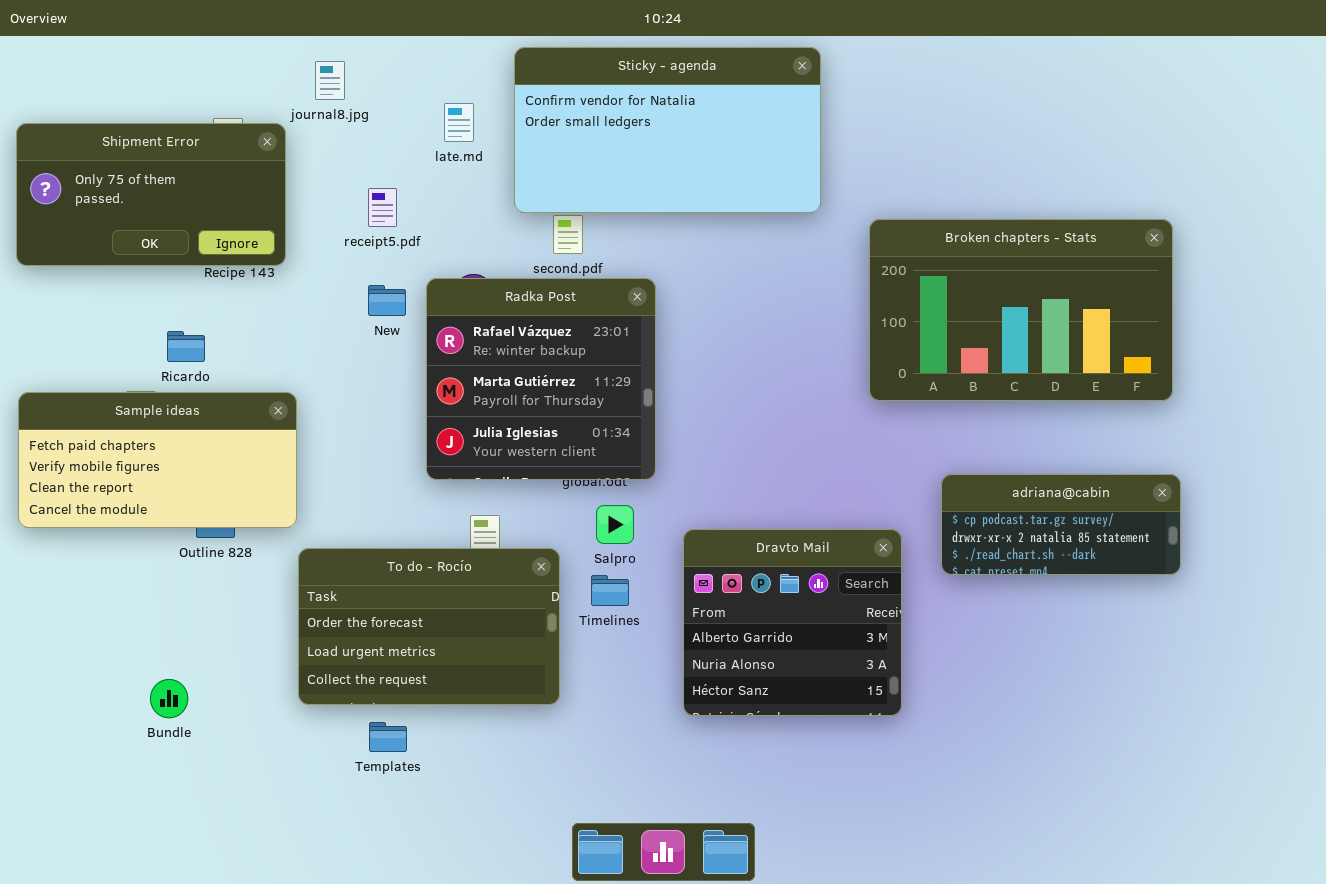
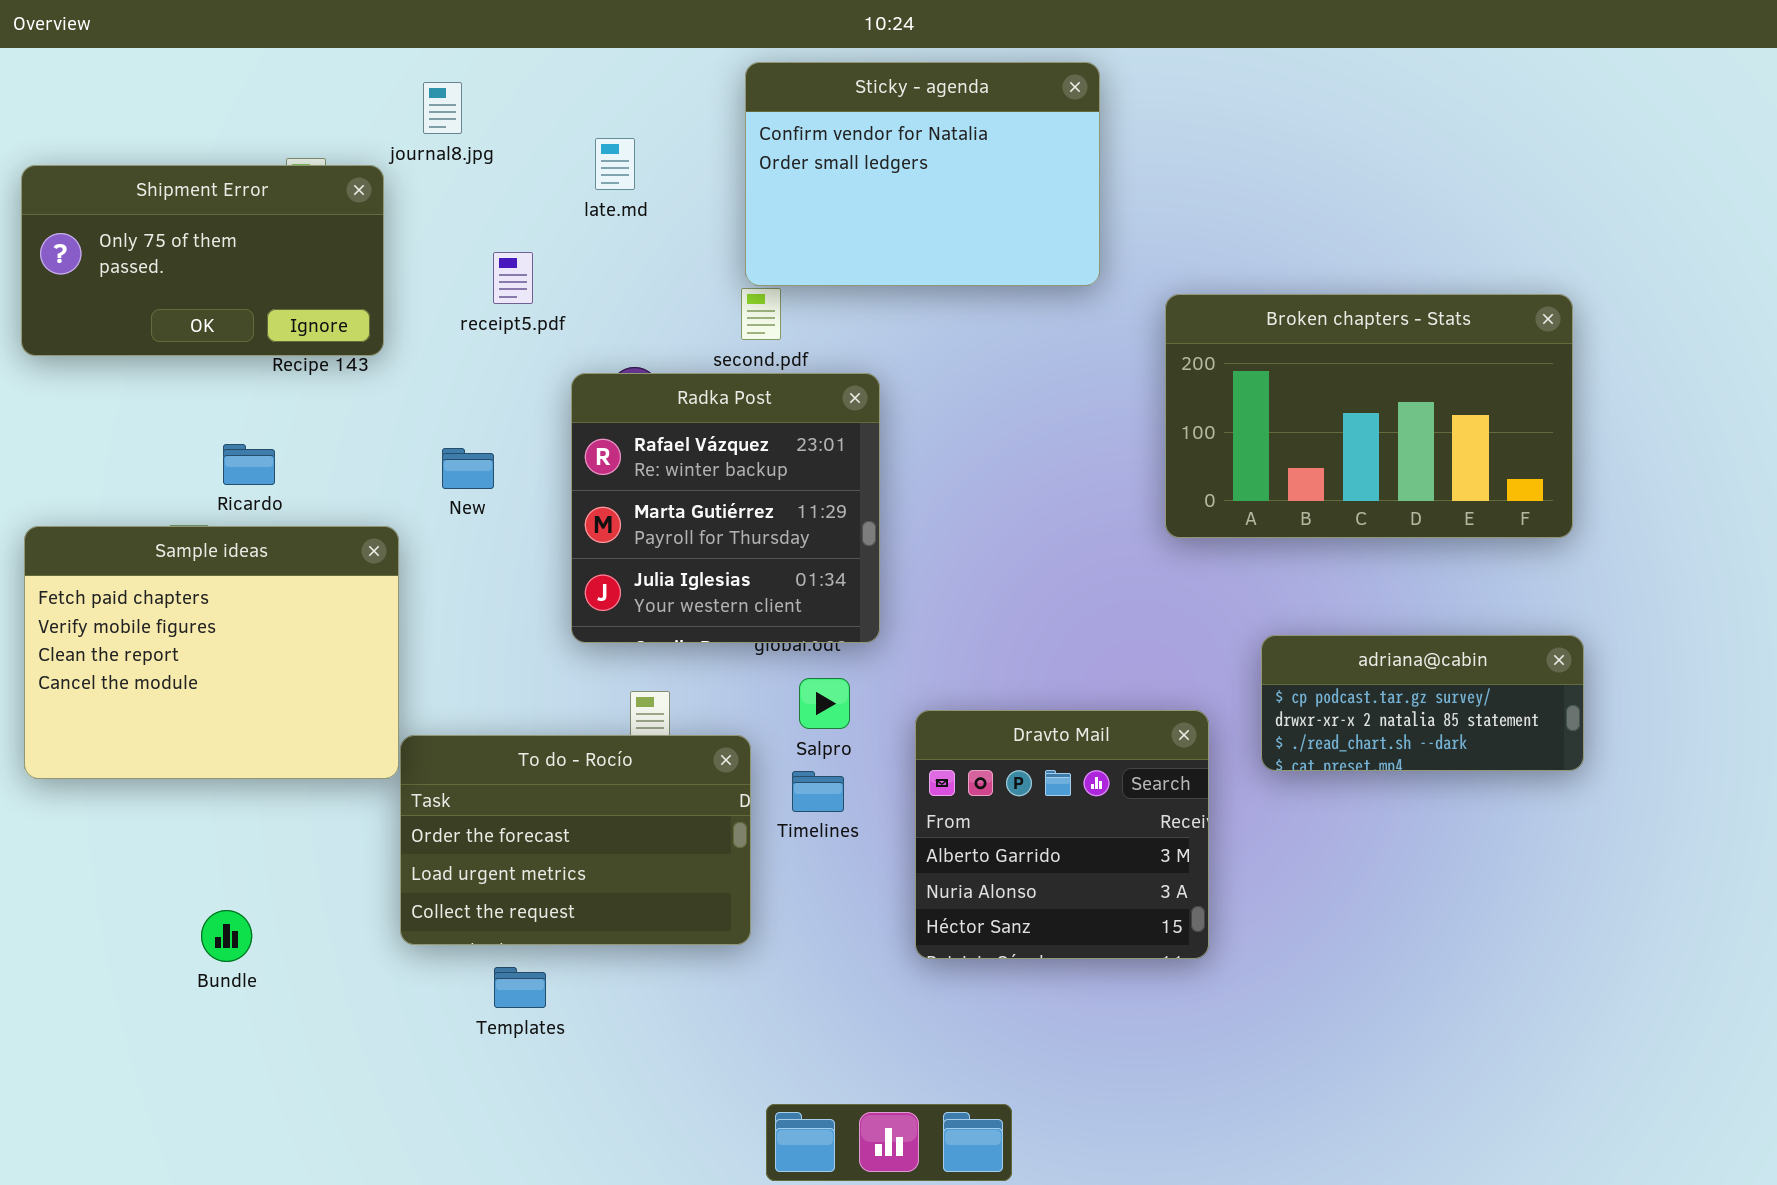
Sticky - agenda: [514,47,821,213] -> [745,62,1100,286], resized
New: [368,285,406,316] -> [442,448,494,489], moved
Sample ideas: [18,392,297,528] -> [24,526,399,779], resized

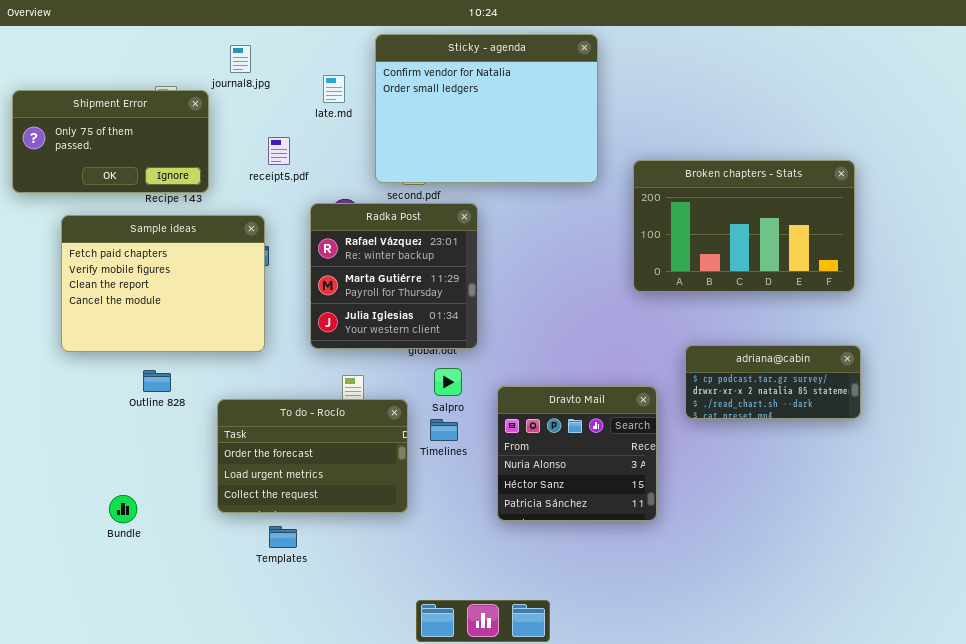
Sticky - agenda: [745,62,1100,286] -> [375,34,598,183], resized
Sample ideas: [24,526,399,779] -> [61,215,265,352], moved
Dravto Mail: [915,710,1209,959] -> [497,386,657,521], scrolled down 1 row

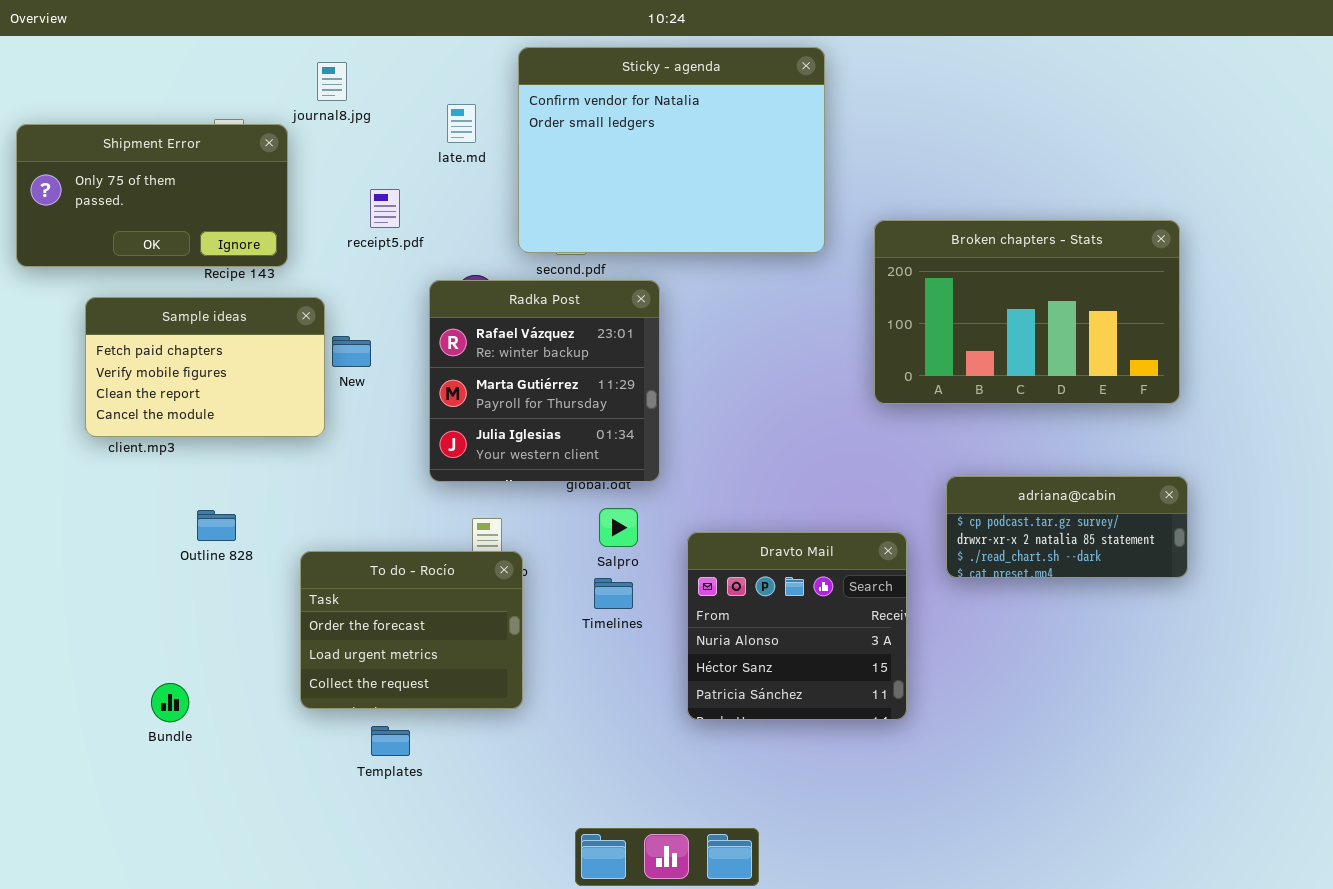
Sample ideas: [61,215,265,352] -> [85,297,325,437], resized
To do - Rocío: [217,399,408,513] -> [300,551,523,709], resized

